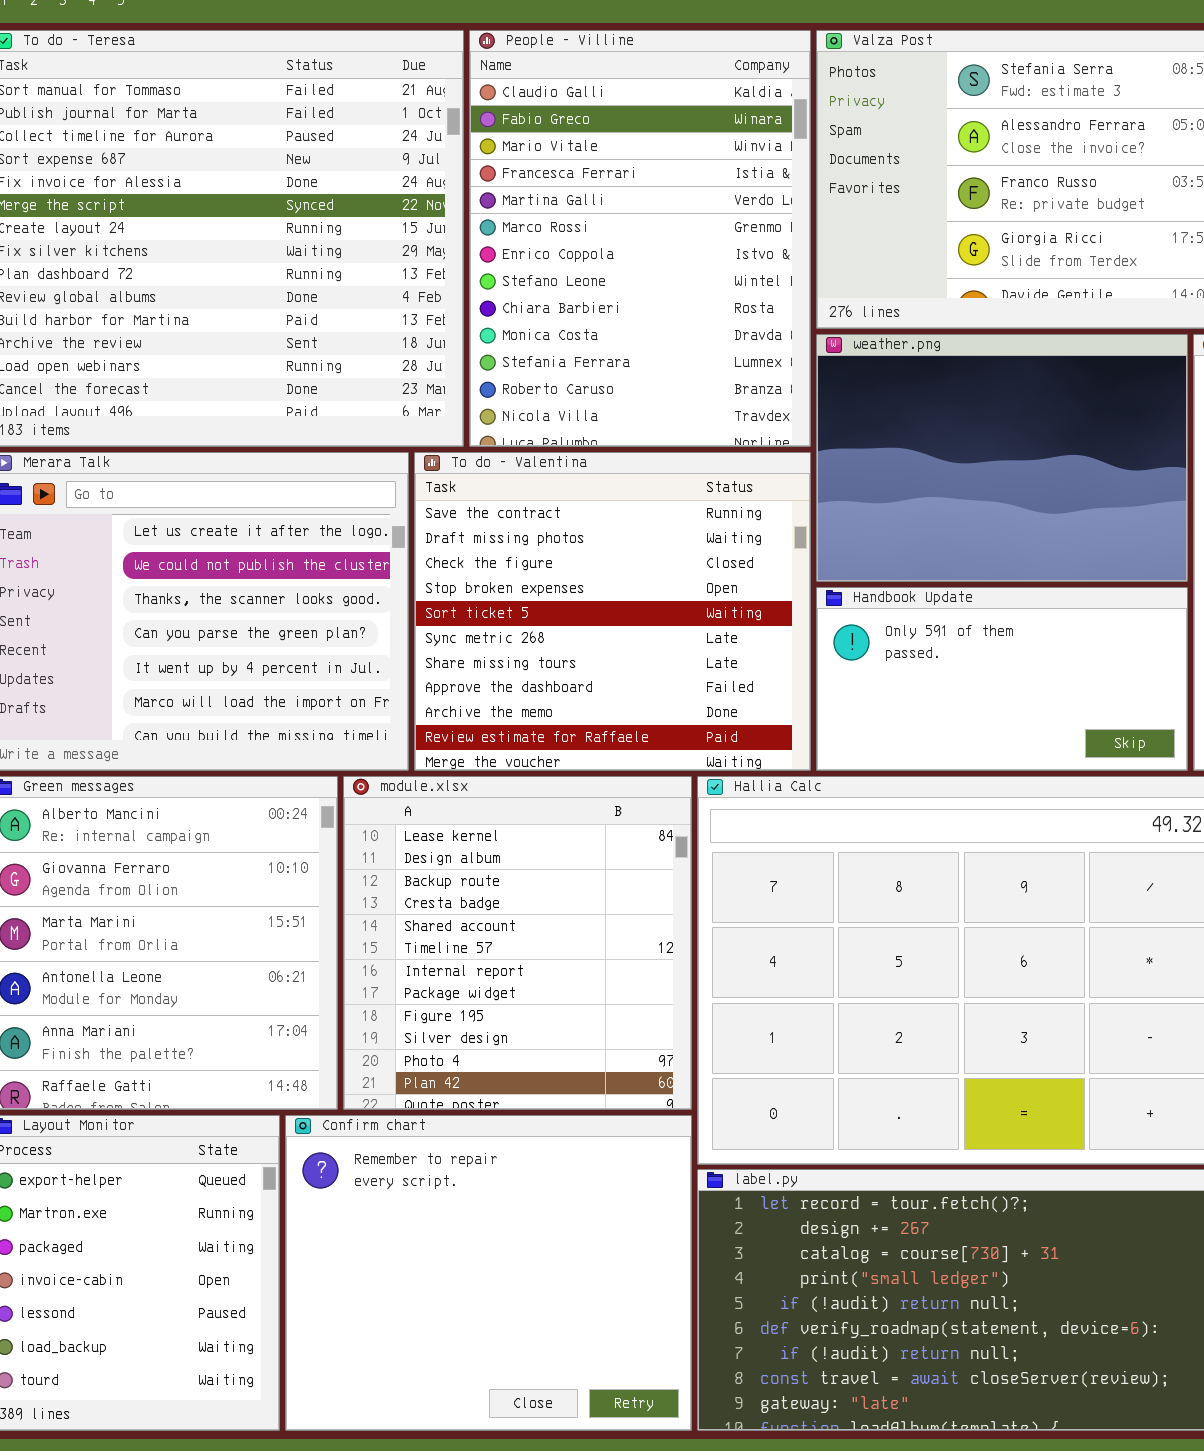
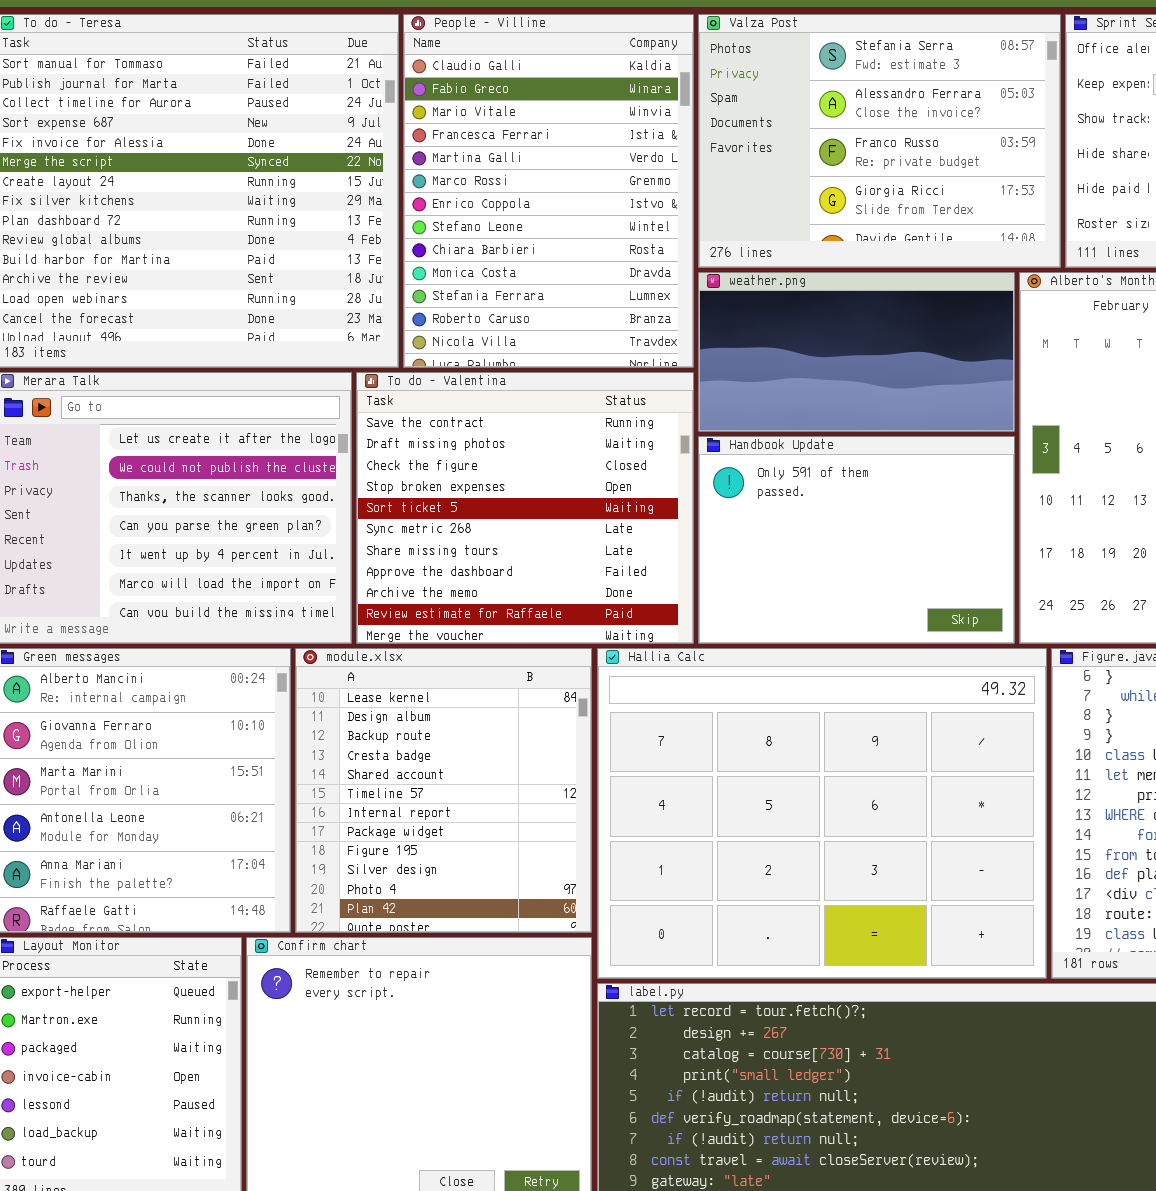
weather.png: [816,334,1188,582] -> [698,272,1015,432], resized
Handbook Update: [816,587,1188,771] -> [698,436,1015,644], resized

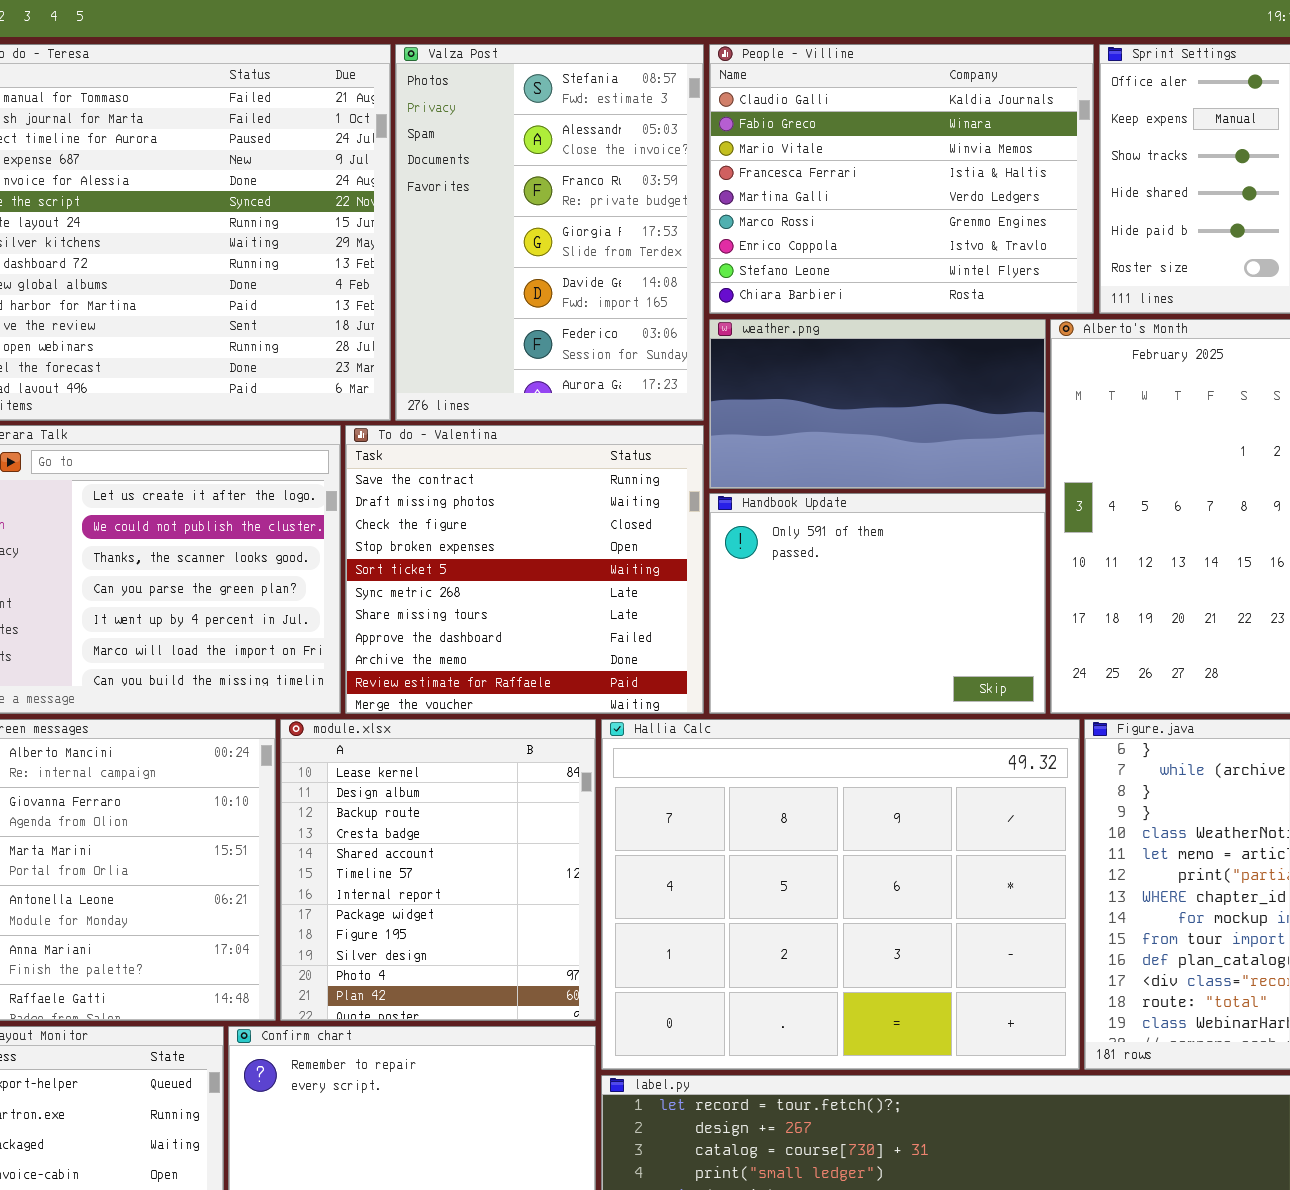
People - Villine: [403,14,694,368] -> [709,44,1094,314], moved, resized
Valza Post: [698,14,1061,268] -> [395,44,704,421], moved, resized

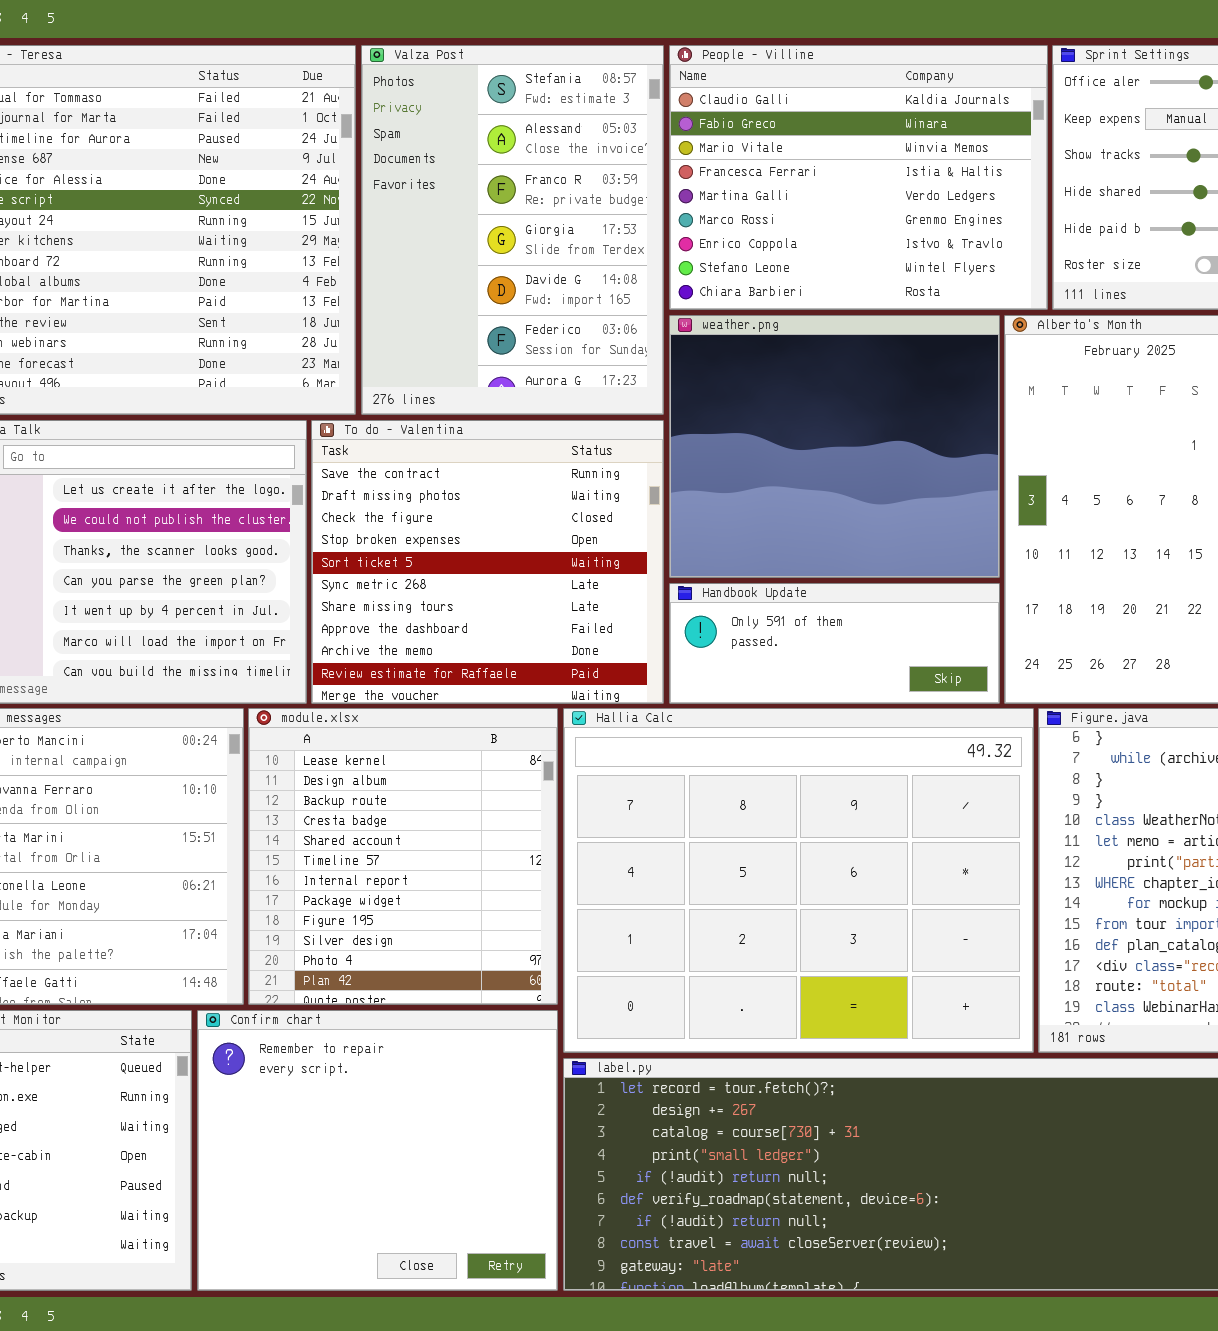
weather.png: [709,319,1046,489] -> [669,315,1000,578], resized
Handbook Update: [709,493,1046,714] -> [669,583,1000,704], resized

